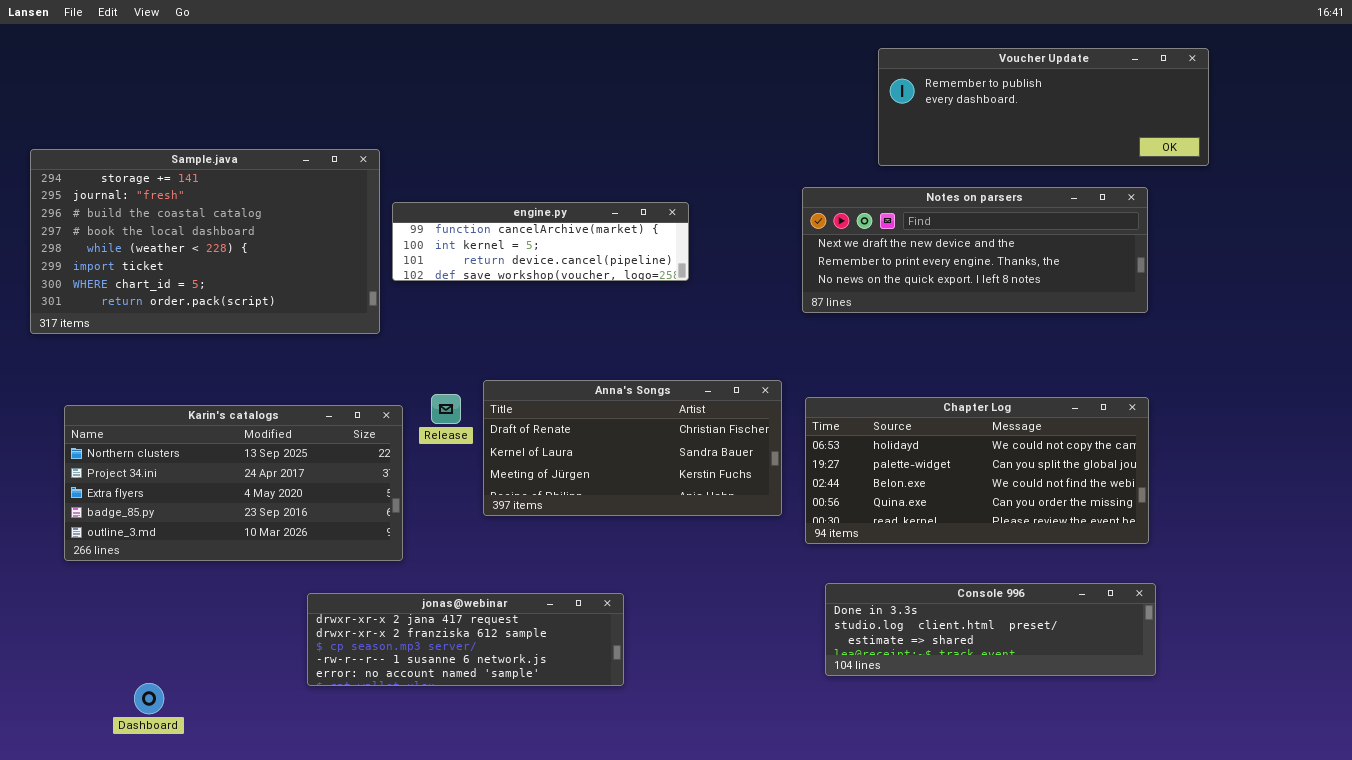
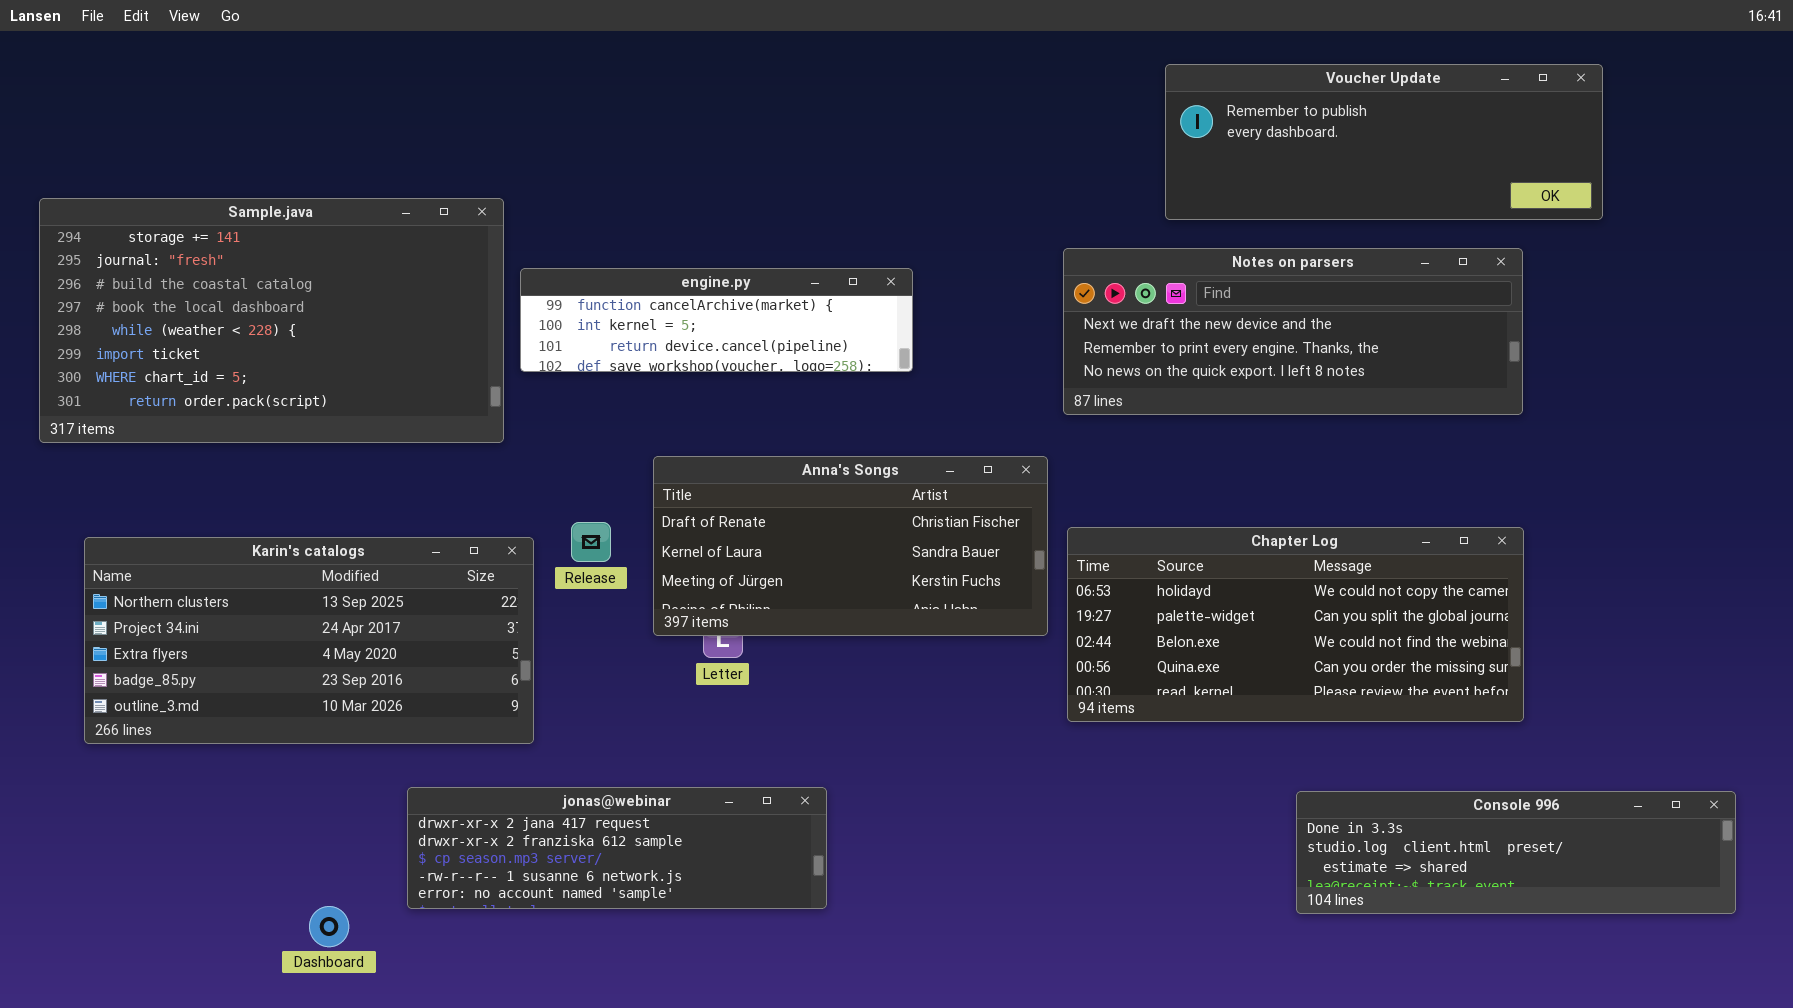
Anna's Songs: [483,380,782,516] -> [653,456,1048,636], moved
Console 996: [825,583,1156,676] -> [1296,791,1736,914], moved
Dashboard: [134,683,164,714] -> [309,906,349,947], moved

